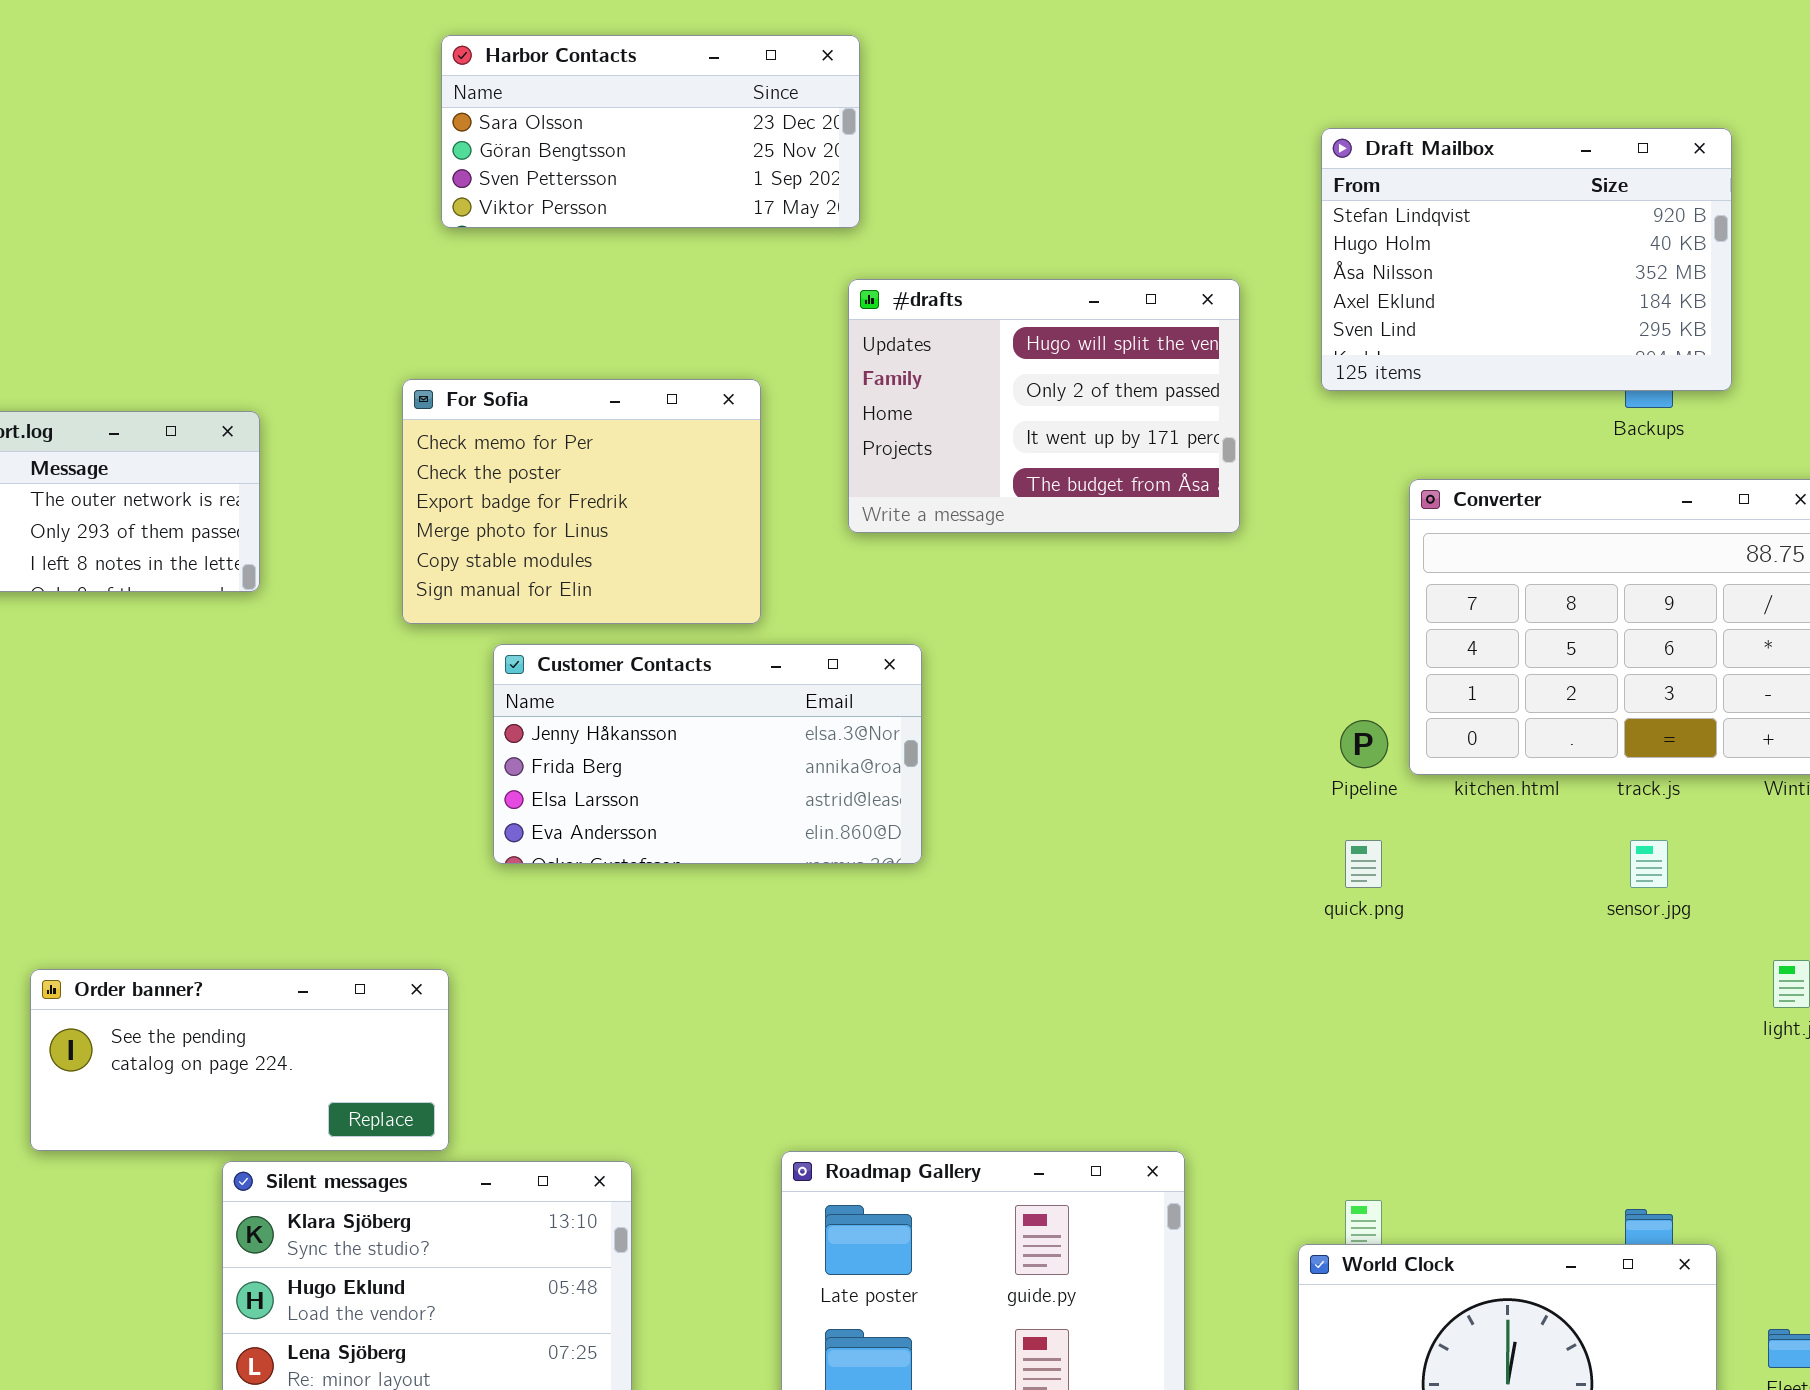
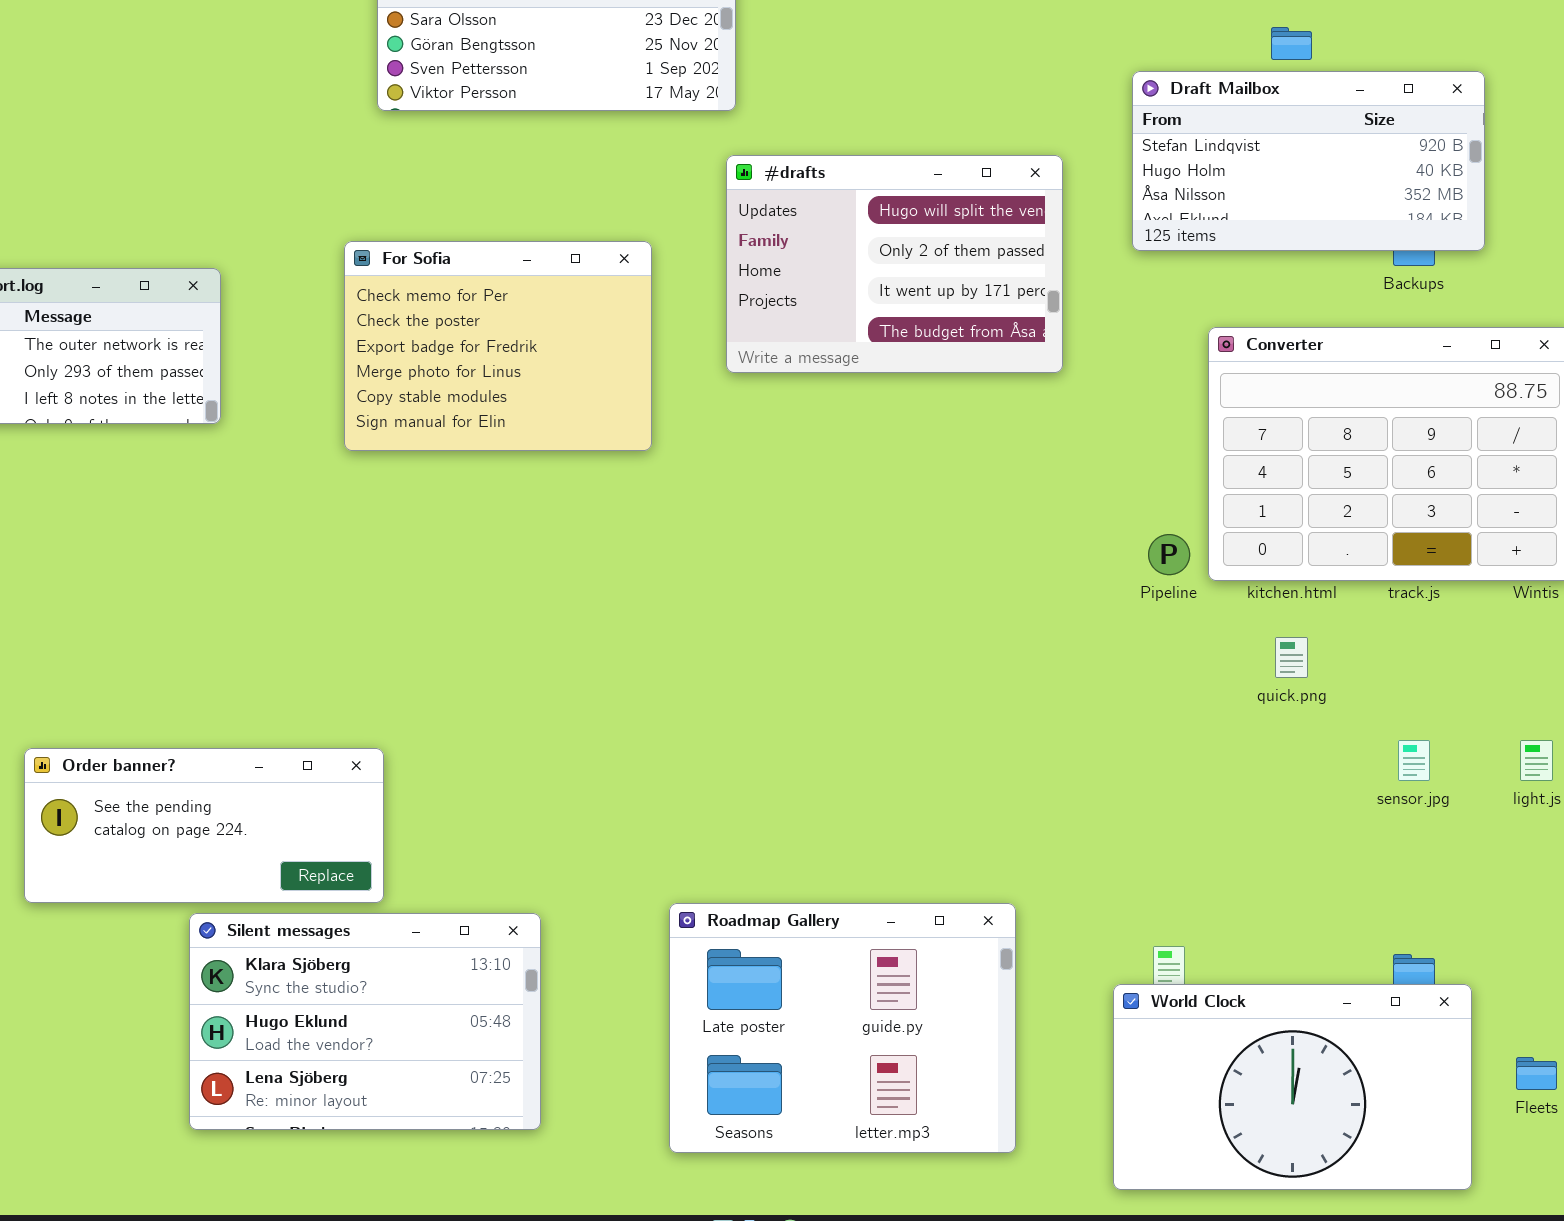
Draft Mailbox: [1321,128,1732,391] -> [1132,71,1485,251], resized
Customer Contacts: [493,644,922,864] -> none, closed
quick.png: [1345,840,1382,888] -> [1275,637,1308,678], moved
sensor.jpg: [1630,840,1668,888] -> [1398,740,1430,781], moved

